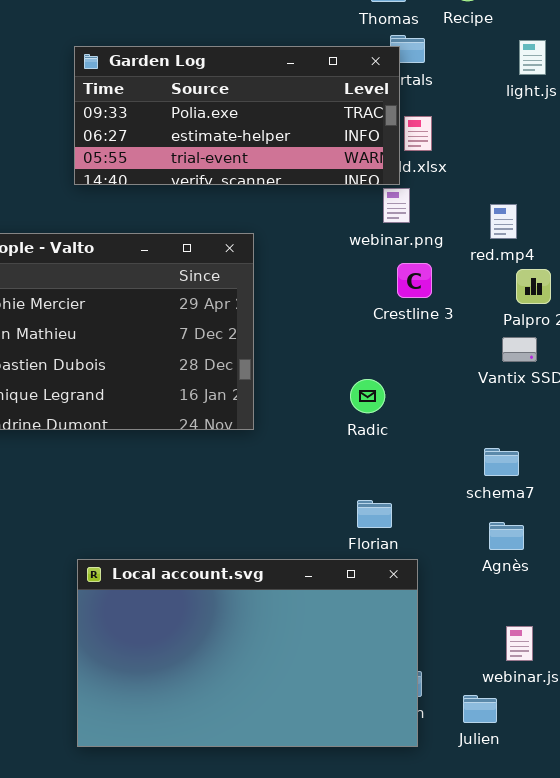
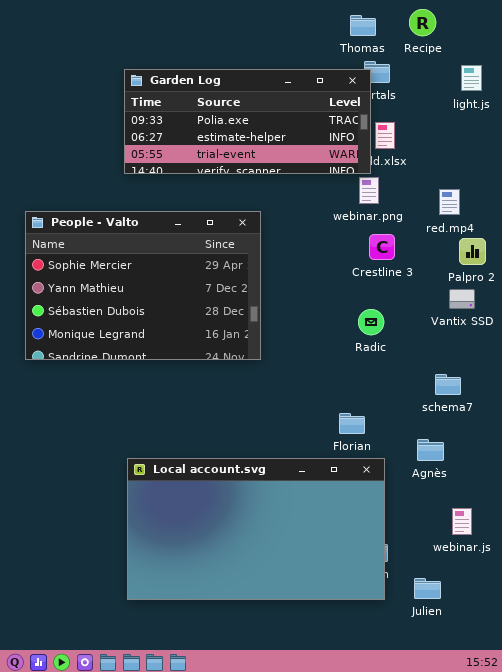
Radic: [350,379,385,413] -> [358,309,384,335], moved
Agnès: [489,522,524,550] -> [417,439,444,461], moved
Julien: [463,695,497,723] -> [414,578,441,599], moved

